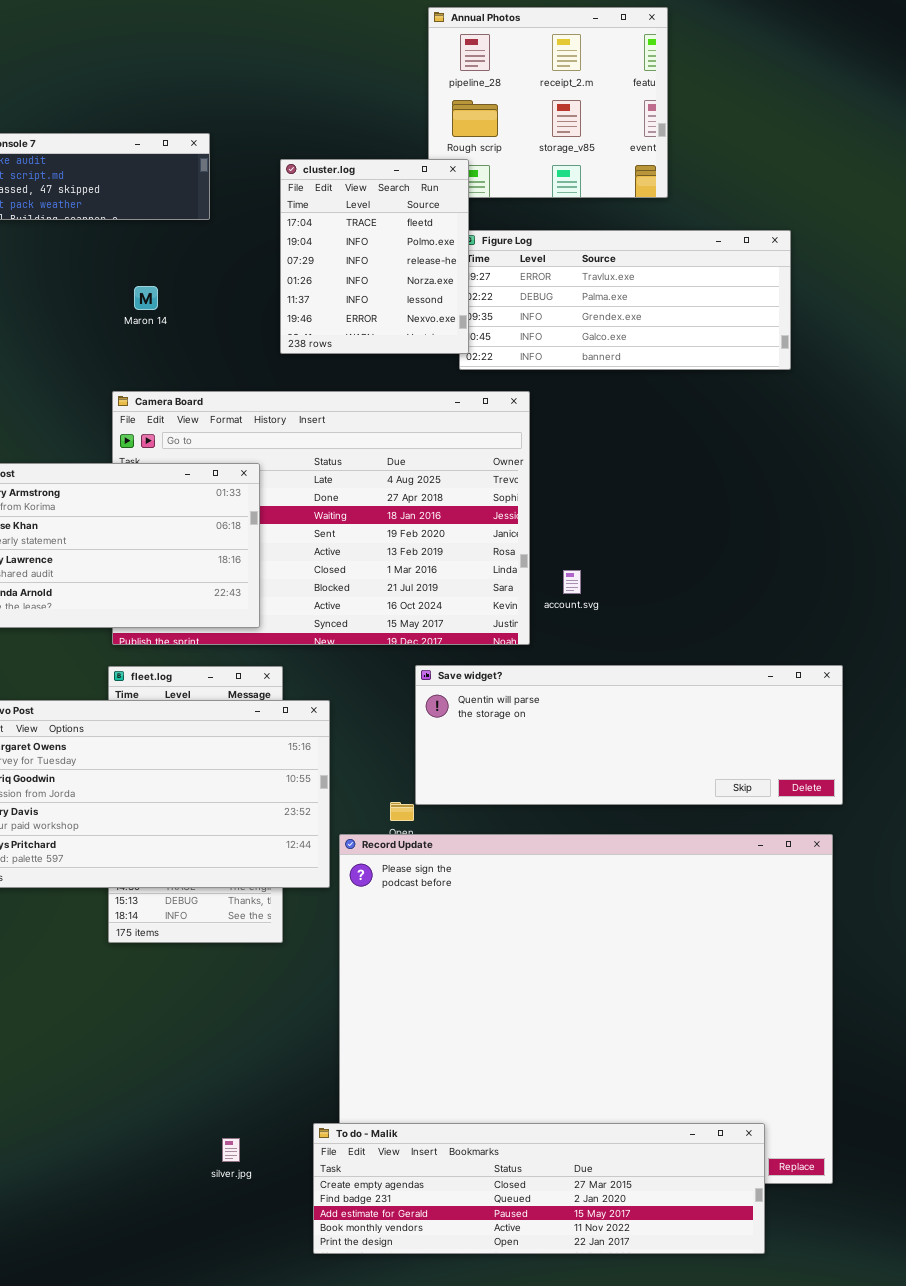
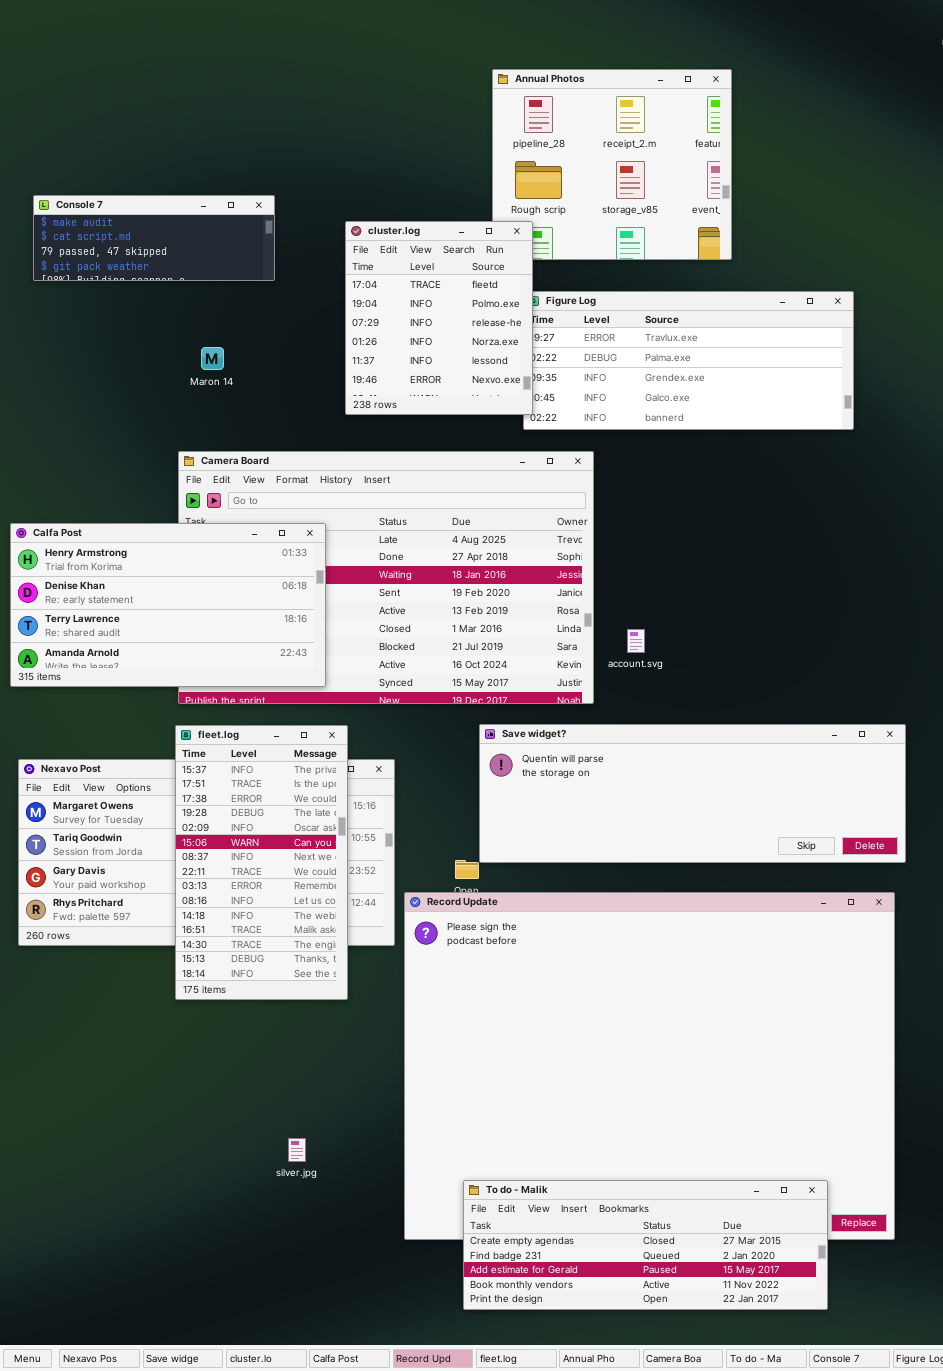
fleet.log: [108,666,283,943] -> [175,725,348,1000], raised
To do - Malik: [313,1123,765,1254] -> [463,1180,828,1310], resized
silver.jpg: [222,1138,240,1162] -> [288,1138,306,1162], moved

